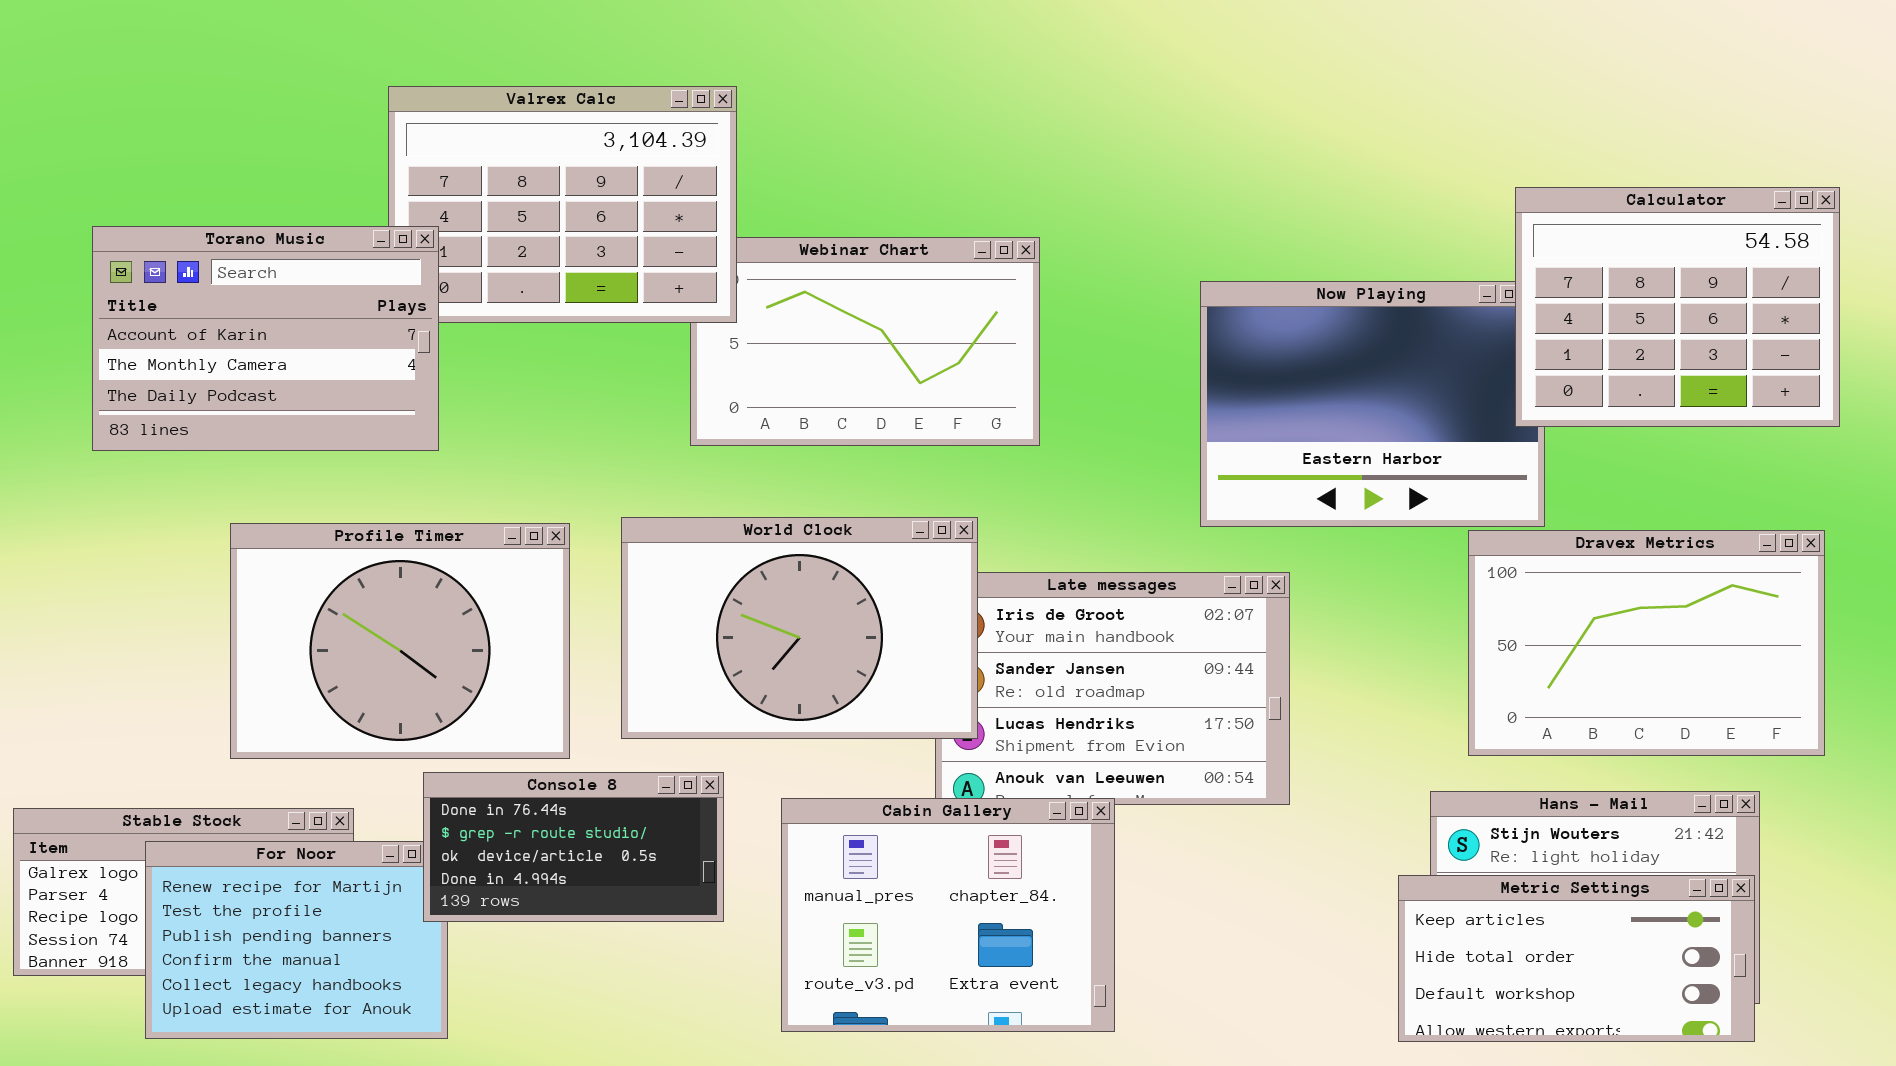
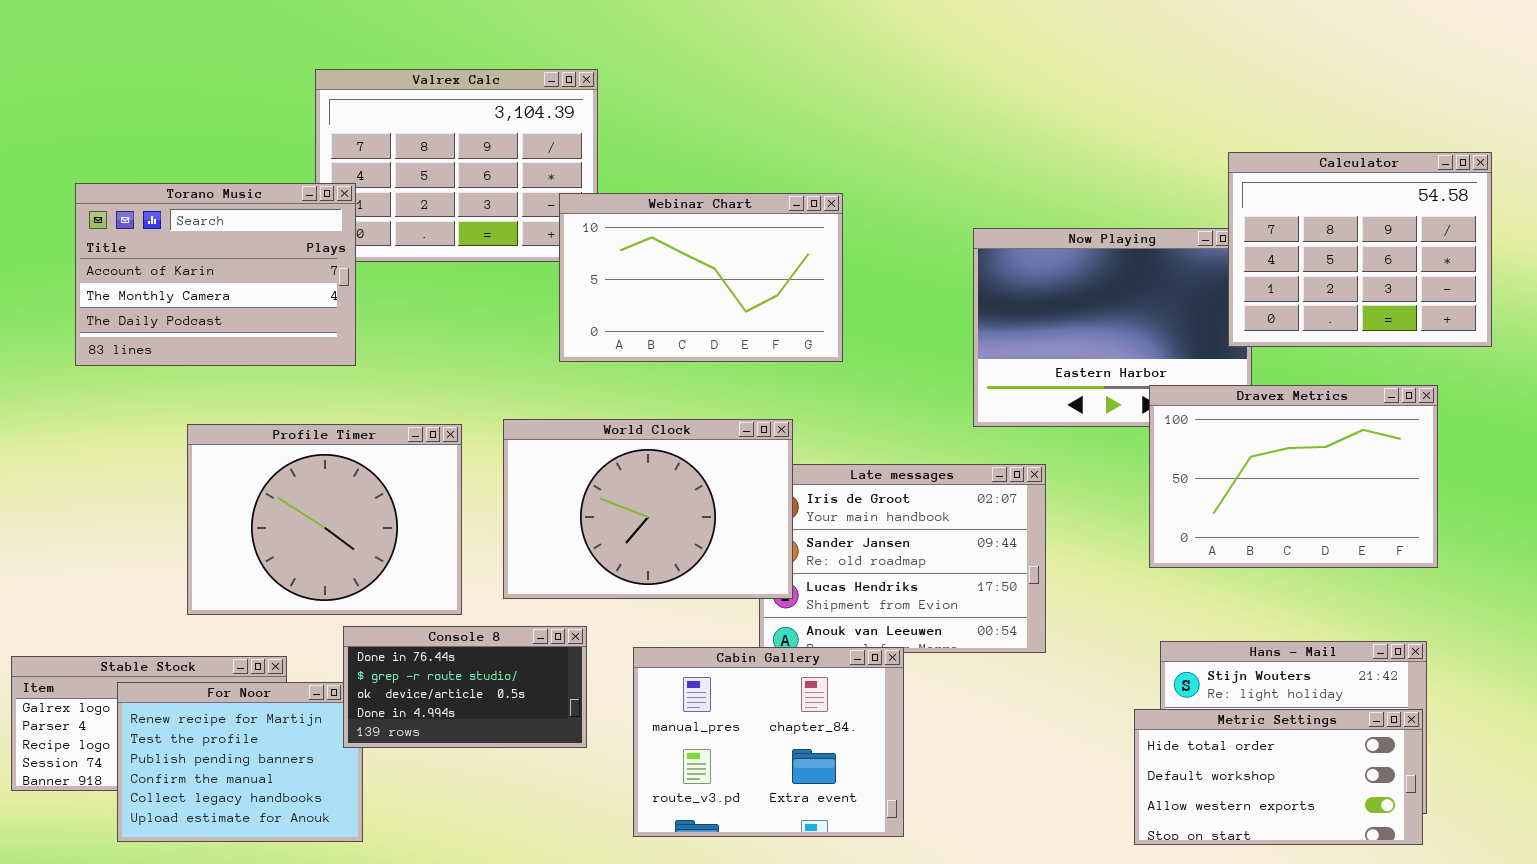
Webinar Chart: [690,237,1040,446] -> [559,193,843,362], raised
Dravex Metrics: [1468,530,1825,756] -> [1149,385,1438,568], moved
Metric Settings: [1398,875,1755,1042] -> [1134,709,1423,845], scrolled down 1 row

